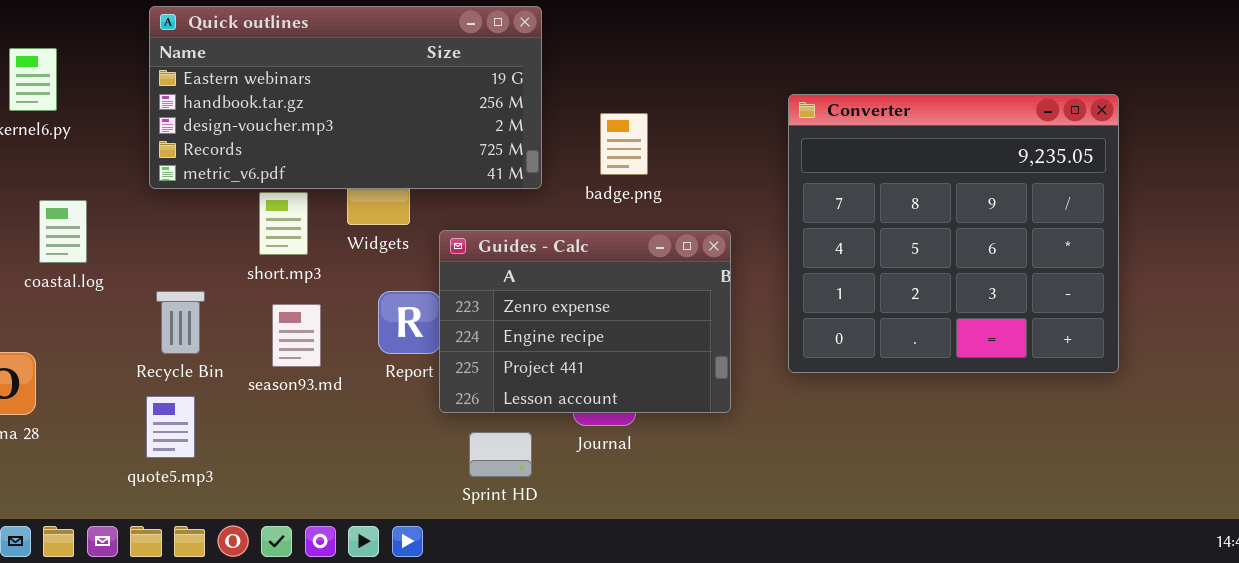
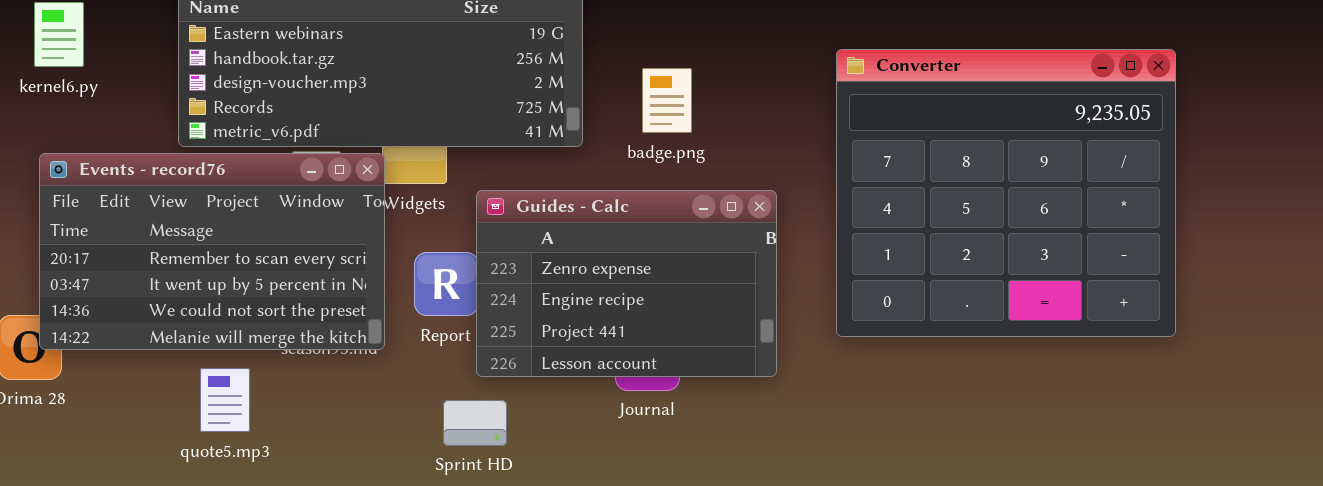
Events - record76: none -> [39,153,385,350], opened
quote5.mp3: [146,396,195,458] -> [200,368,250,432], moved
Sprint HD: [469,432,532,477] -> [443,400,507,446], moved

